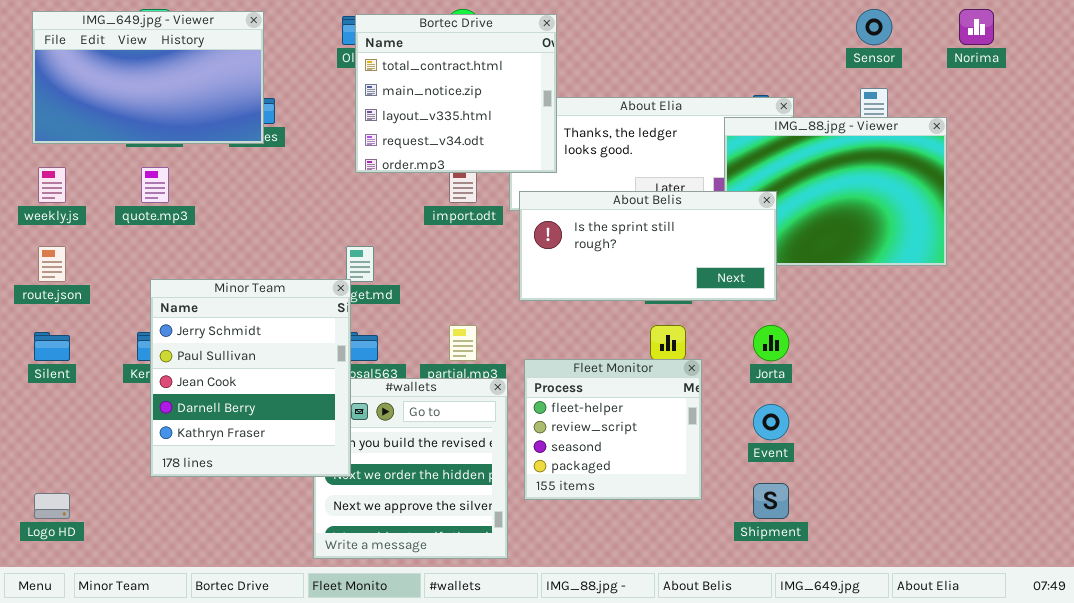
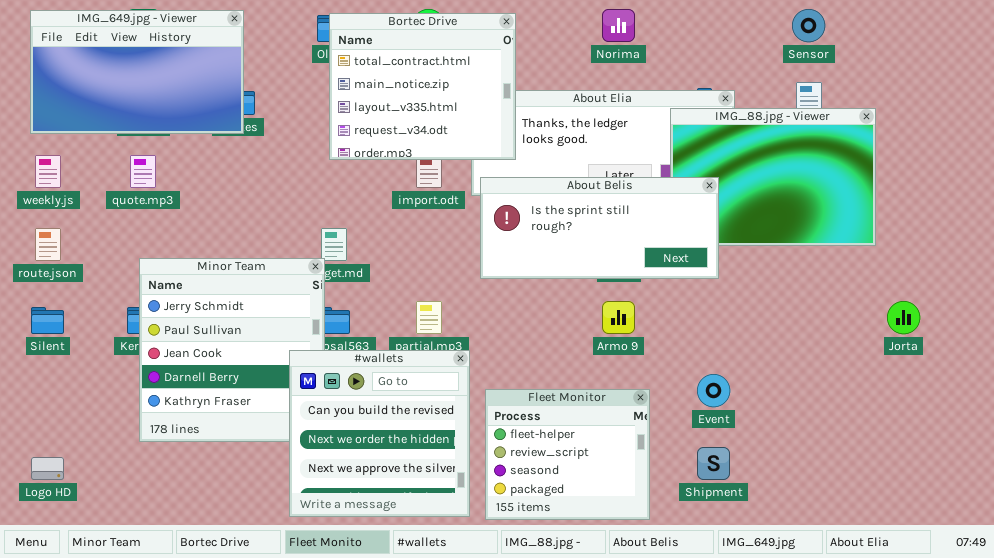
Norima: [959,9,994,45] -> [602,9,635,42], moved
Jorta: [753,325,789,361] -> [887,301,920,334], moved
Fleet Monitor: [524,359,702,500] -> [485,389,650,520], moved
#wallets: [313,378,508,559] -> [289,350,470,517], raised

